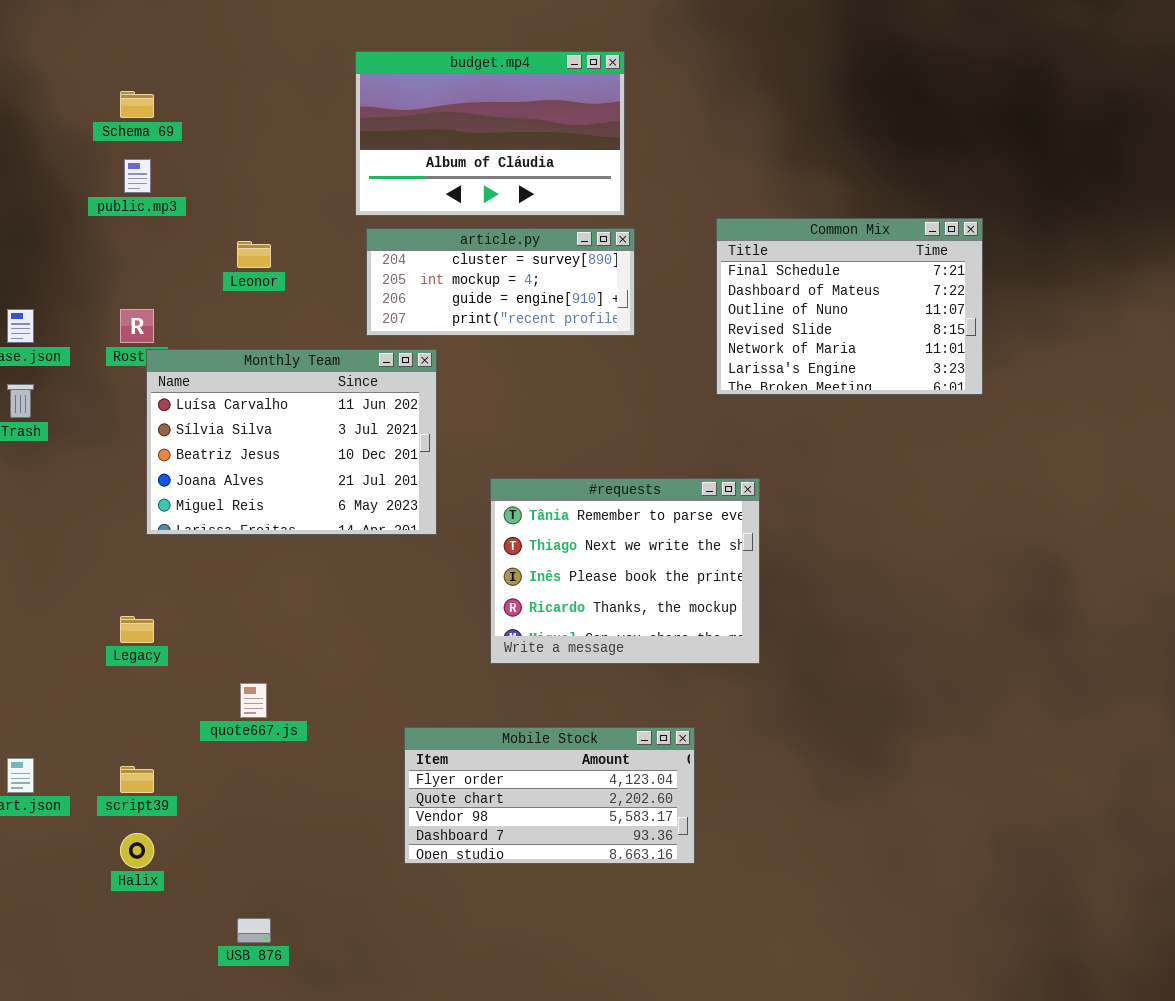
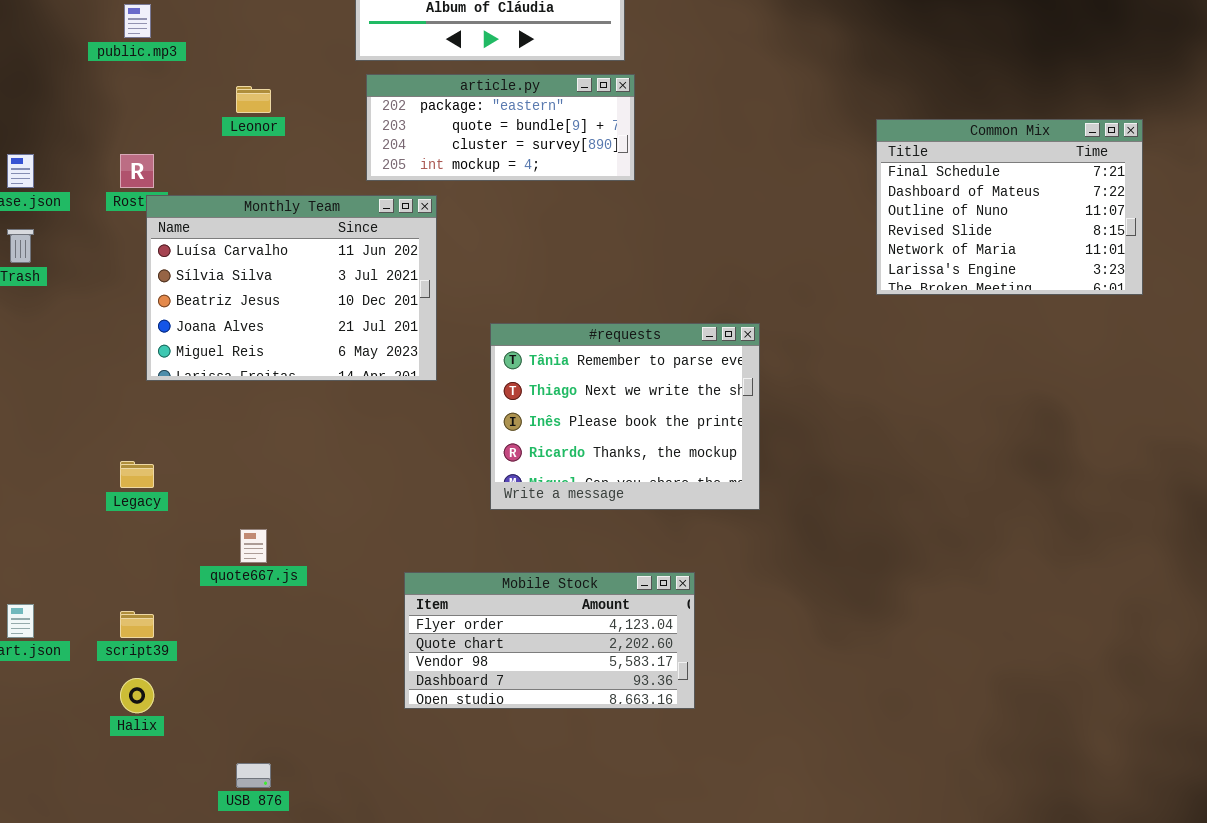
Common Mix: [716,218,983,395] -> [876,119,1143,295], moved
article.py: [366,228,635,336] -> [366,74,635,181], scrolled up 2 rows

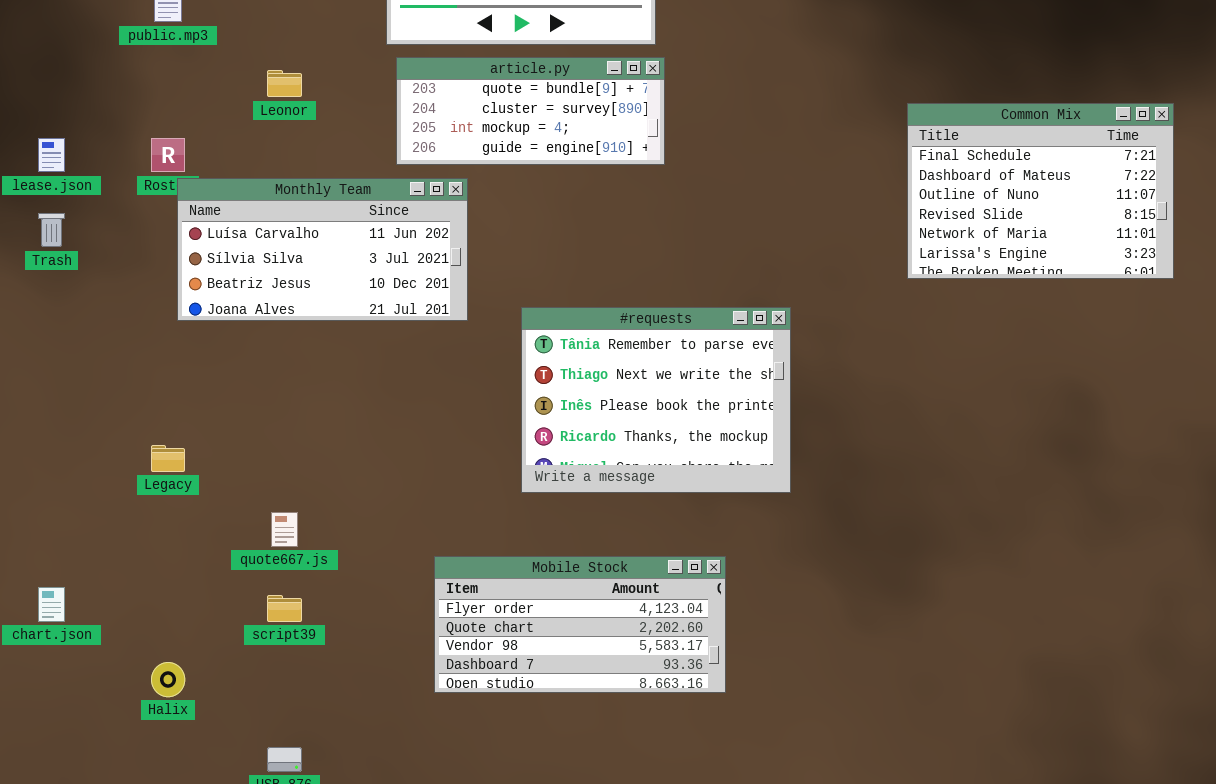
article.py: [366,74,635,181] -> [396,57,665,165], scrolled down 1 row
Monthly Team: [146,195,437,381] -> [177,178,468,321], resized
script39: [120,611,154,638] -> [267,595,302,622], moved

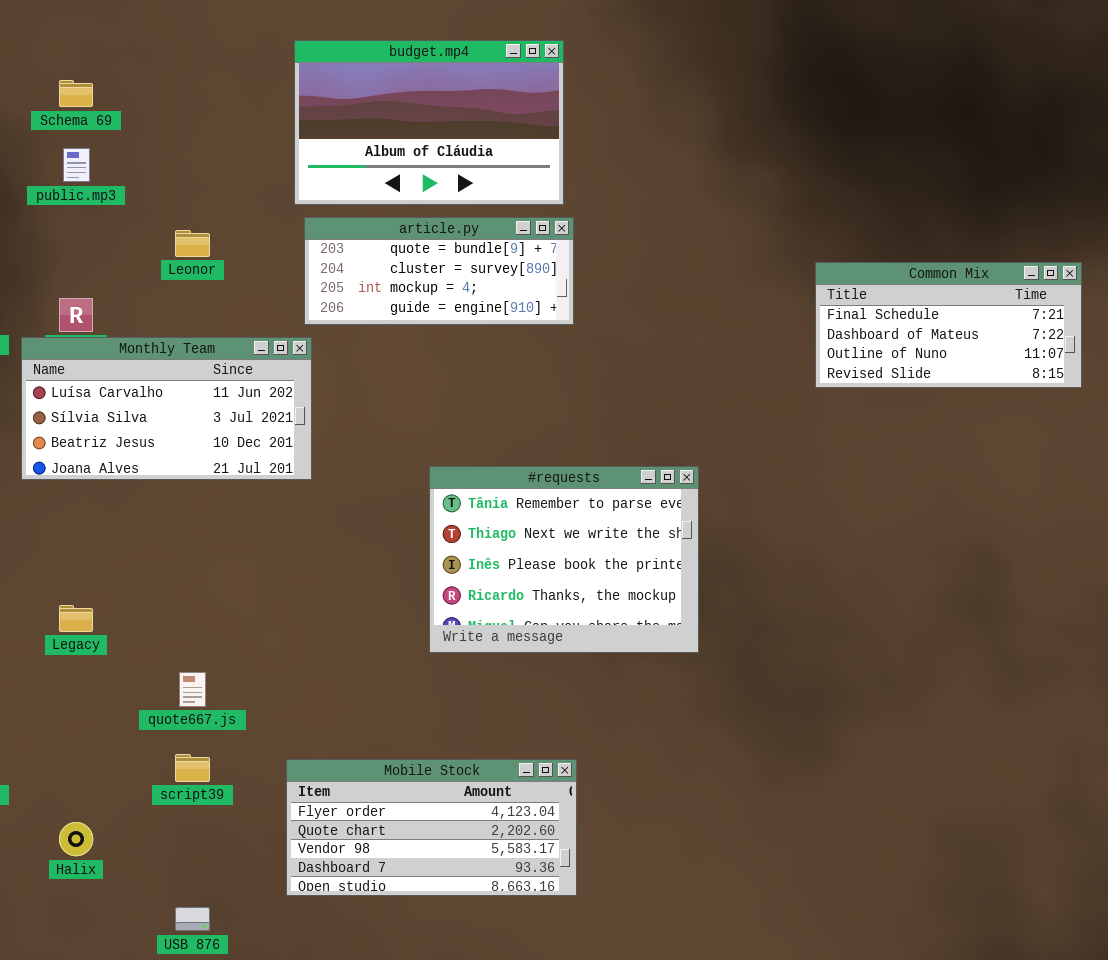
Common Mix: [907,103,1174,279] -> [815,262,1082,388], resized
Monthly Team: [177,178,468,321] -> [21,337,312,480], moved
Mobile Stock: [434,556,726,693] -> [286,759,577,896], moved

